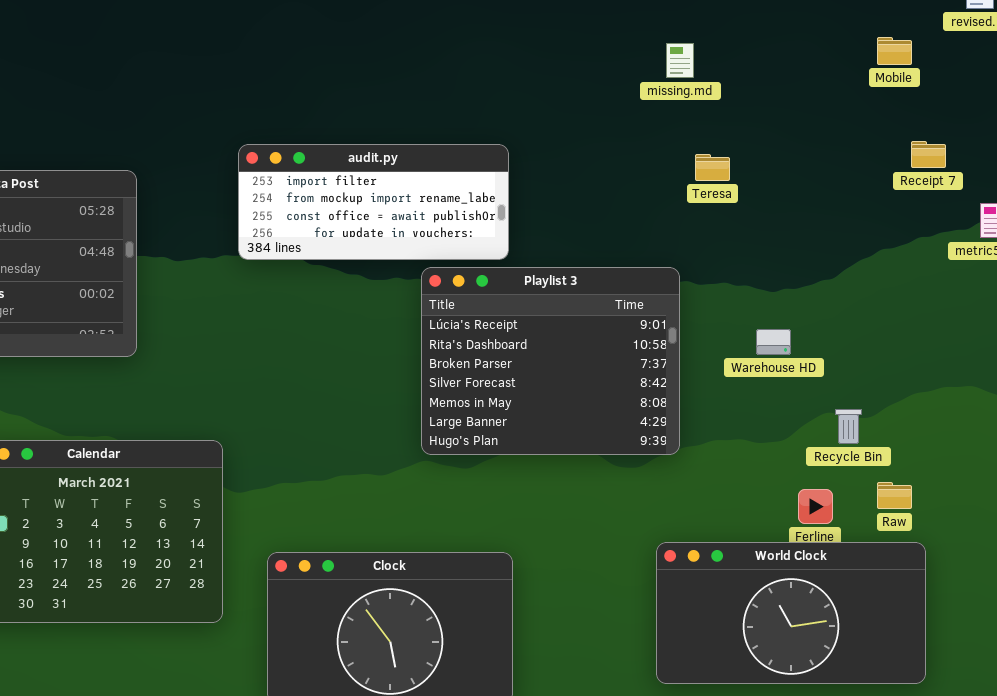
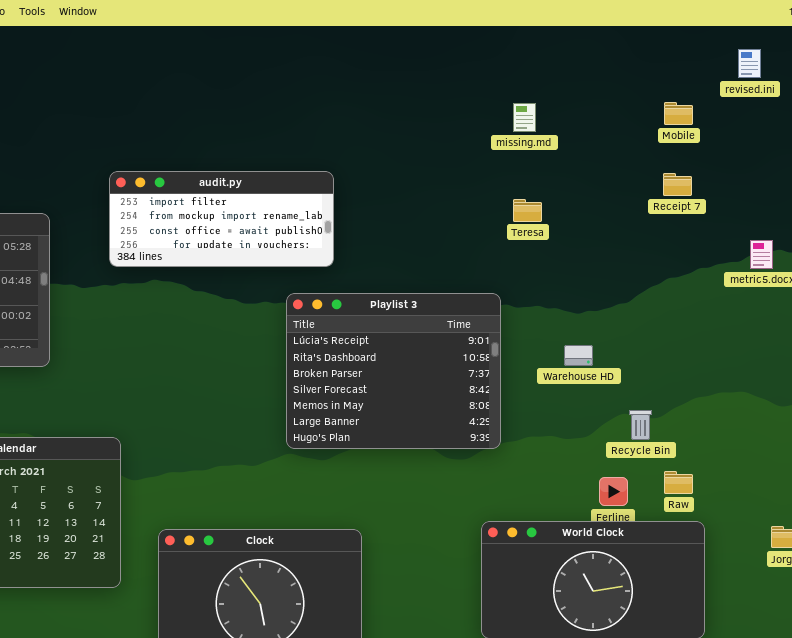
missing.md: [666,43,694,78] -> [513,103,536,132], moved
Receipt 7: [911,141,946,168] -> [663,173,692,196], moved
audit.py: [238,144,509,260] -> [109,171,334,267], moved

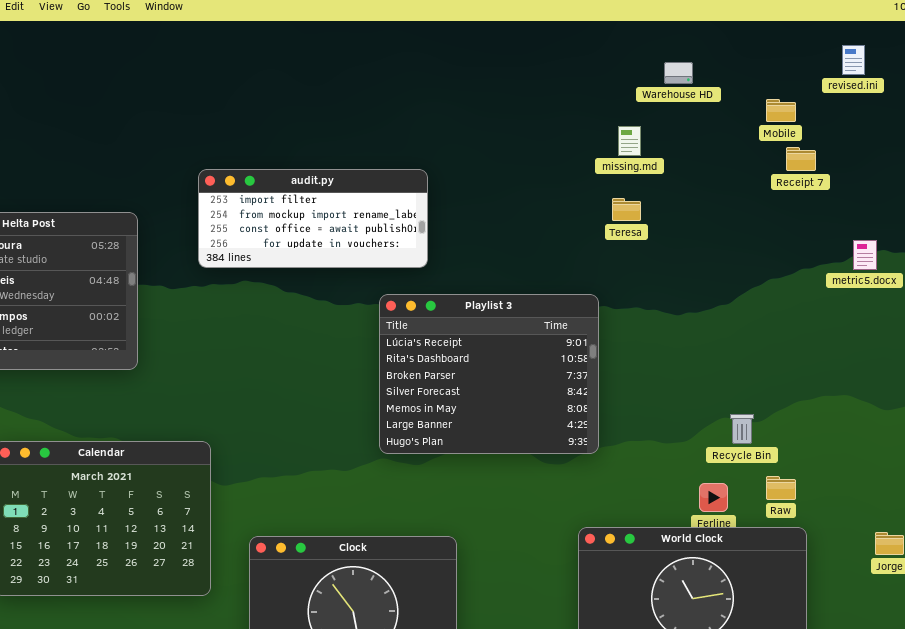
missing.md: [513,103,536,132] -> [618,126,641,156], moved
Receipt 7: [663,173,692,196] -> [786,147,816,171], moved
Warehouse HD: [564,345,593,366] -> [664,62,693,84], moved

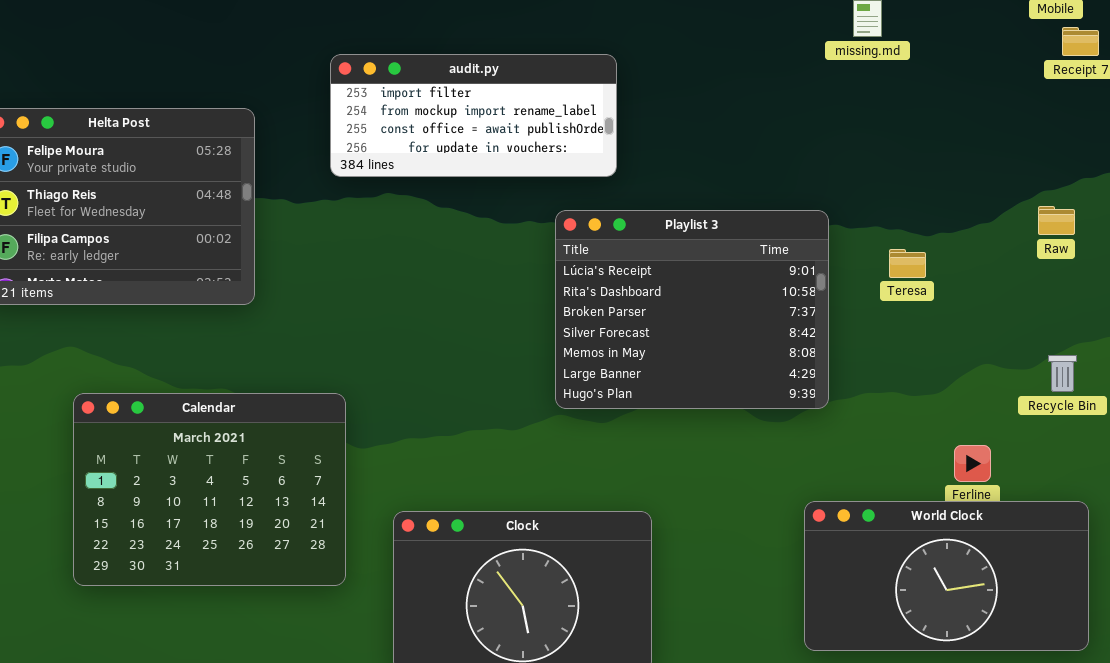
Teresa: [612,198,641,221] -> [889,249,926,278], moved
Recycle Bin: [730,414,754,444] -> [1048,355,1077,392], moved
Raw: [766,476,796,500] -> [1038,206,1075,235], moved

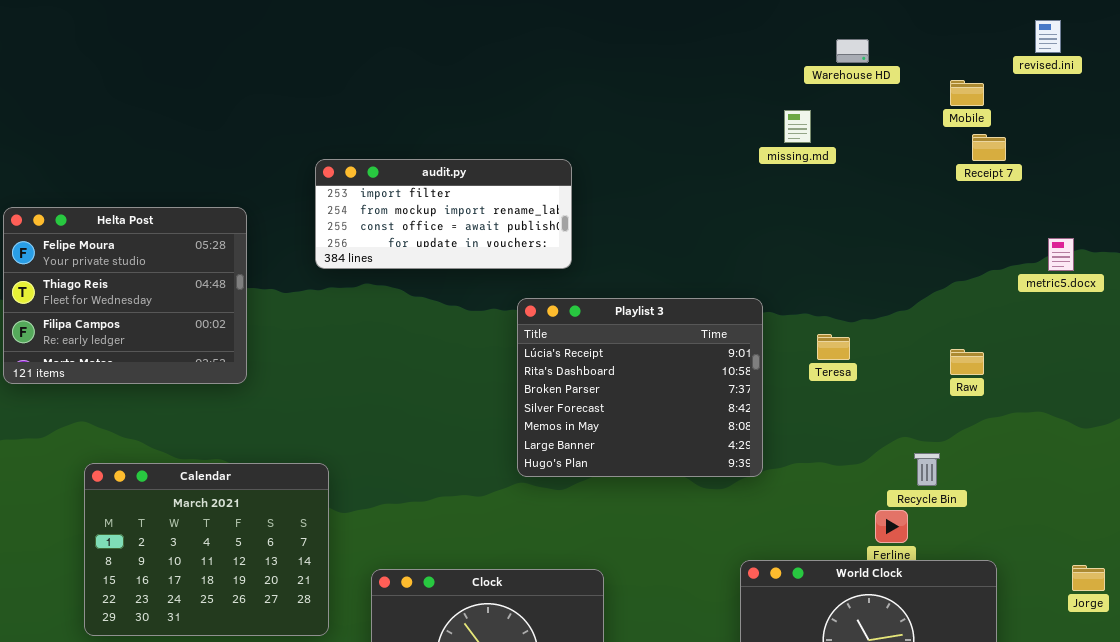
Raw: [1038,206,1075,235] -> [950,349,984,375], moved
Recycle Bin: [1048,355,1077,392] -> [914,453,940,486], moved

